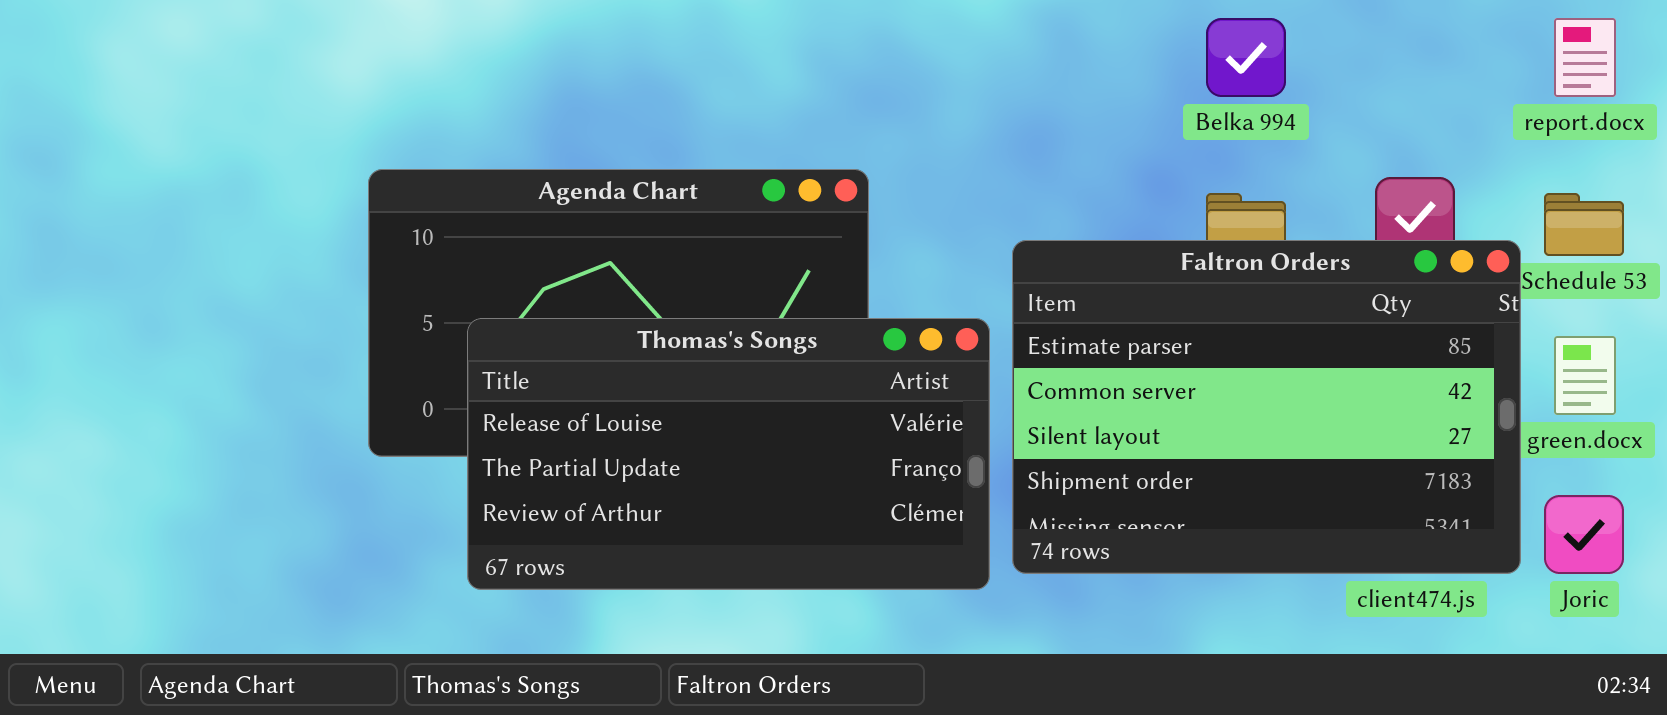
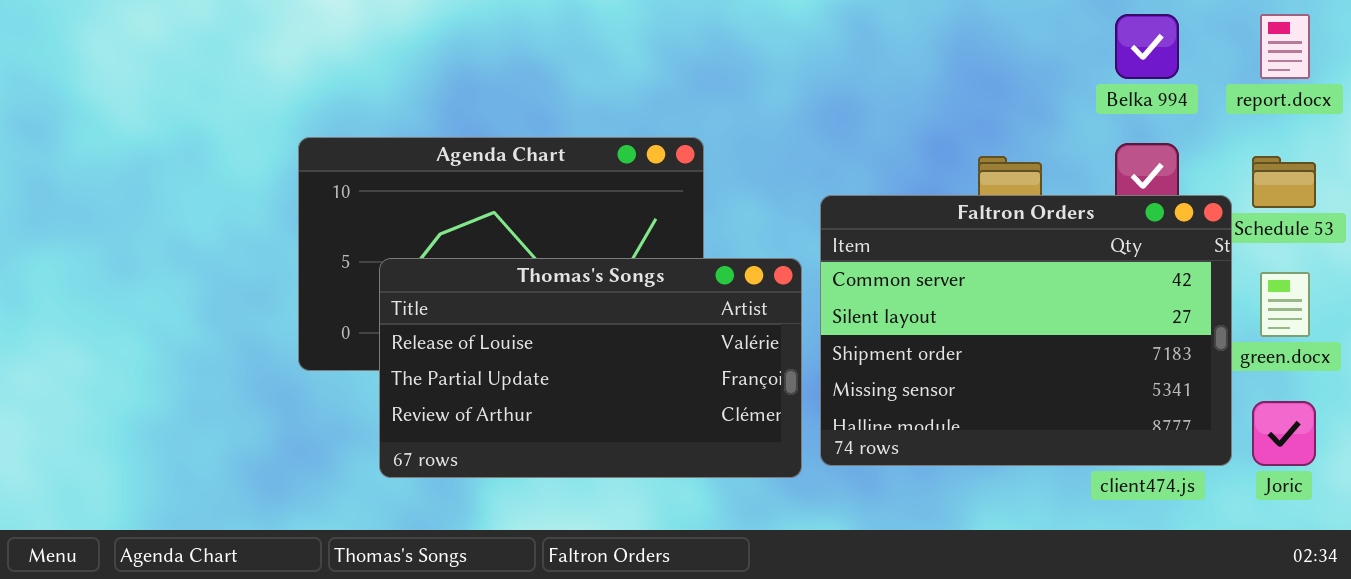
Belka 994: [1206,18,1286,97] -> [1115,14,1179,79], moved
Faltron Orders: [1012,240,1521,574] -> [820,195,1232,466], scrolled down 1 row

